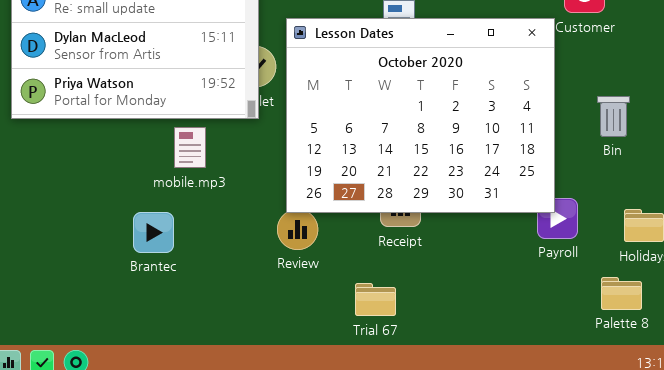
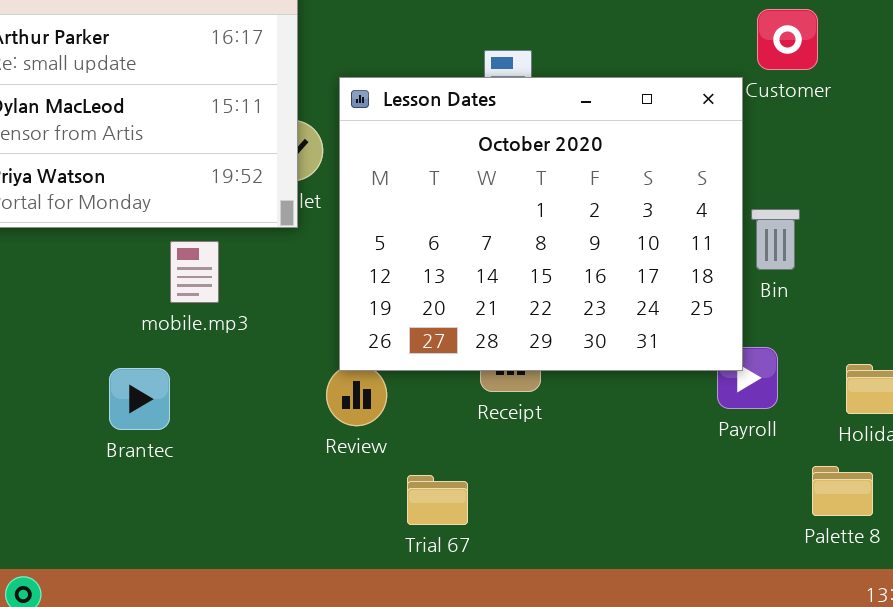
Bin: [597,96,630,137] -> [751,209,800,270], moved
Trial 67: [355,283,396,316] -> [407,475,468,525], moved

